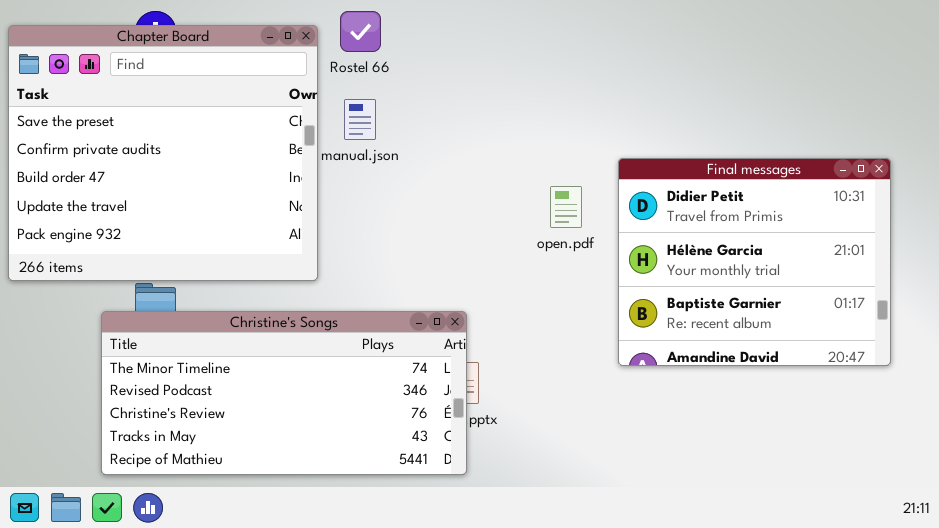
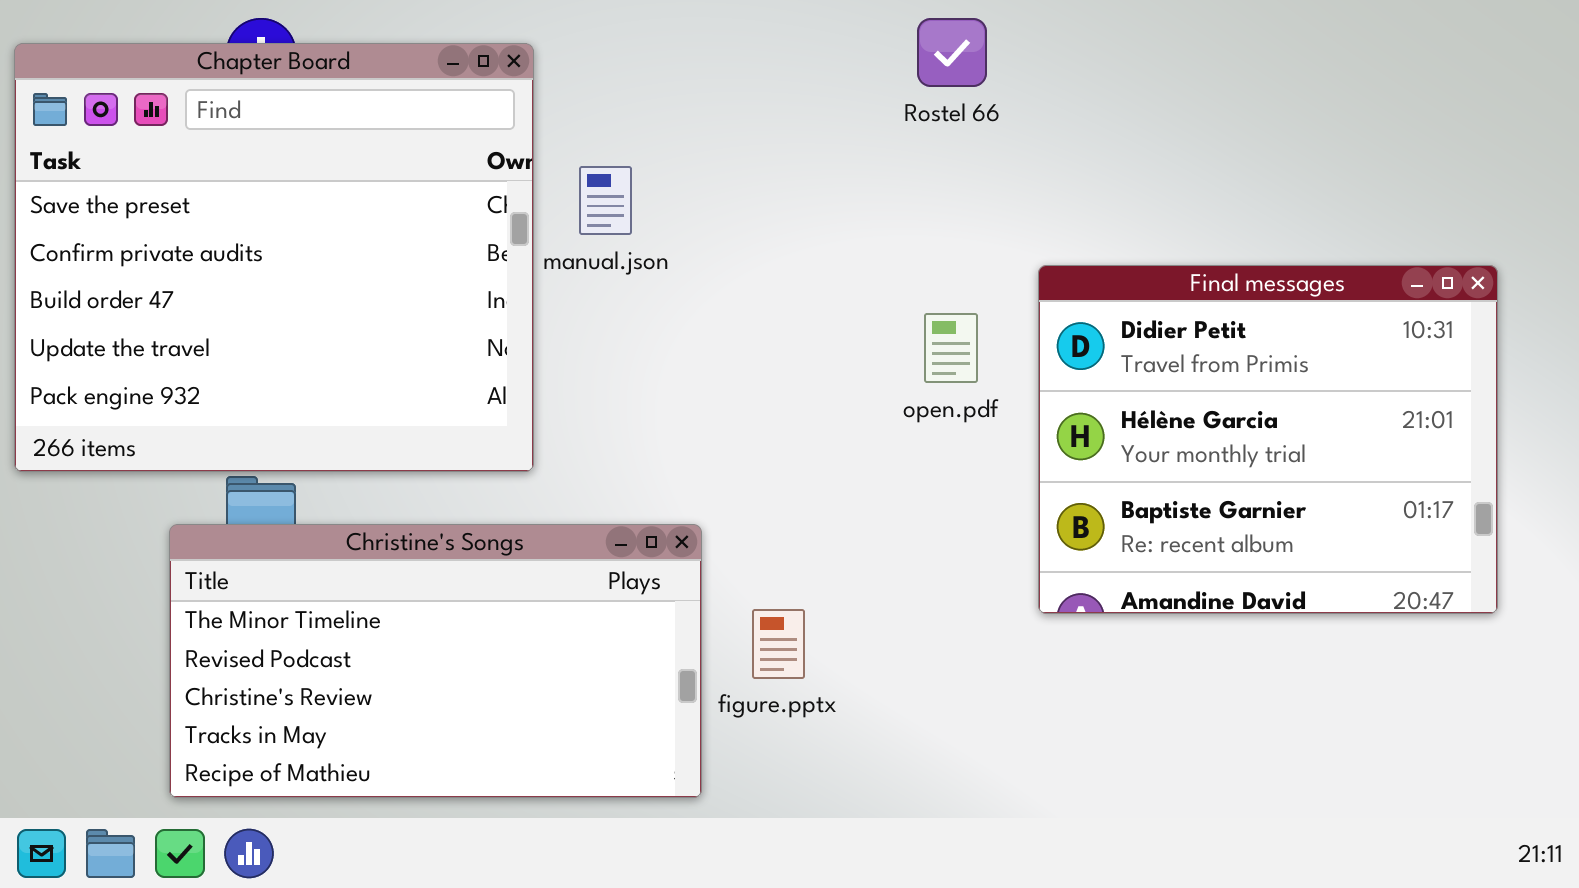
Rostel 66: [340,11,381,52] -> [917,18,987,87], moved
Christine's Songs: [101,311,467,475] -> [169,524,702,798], resized

